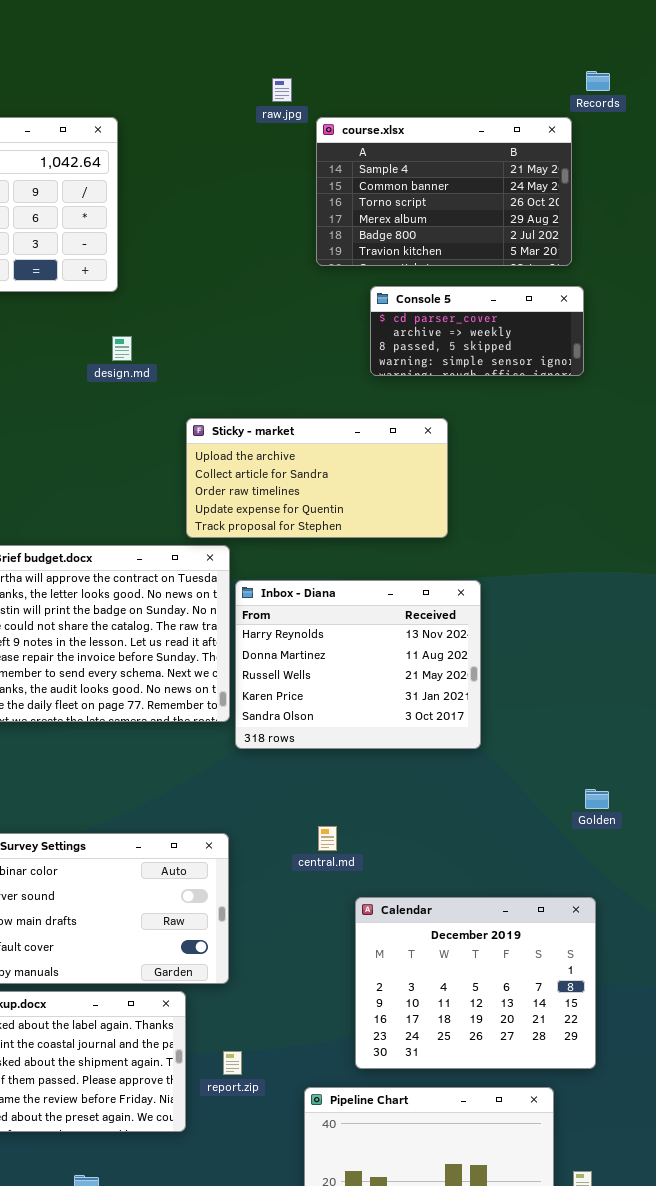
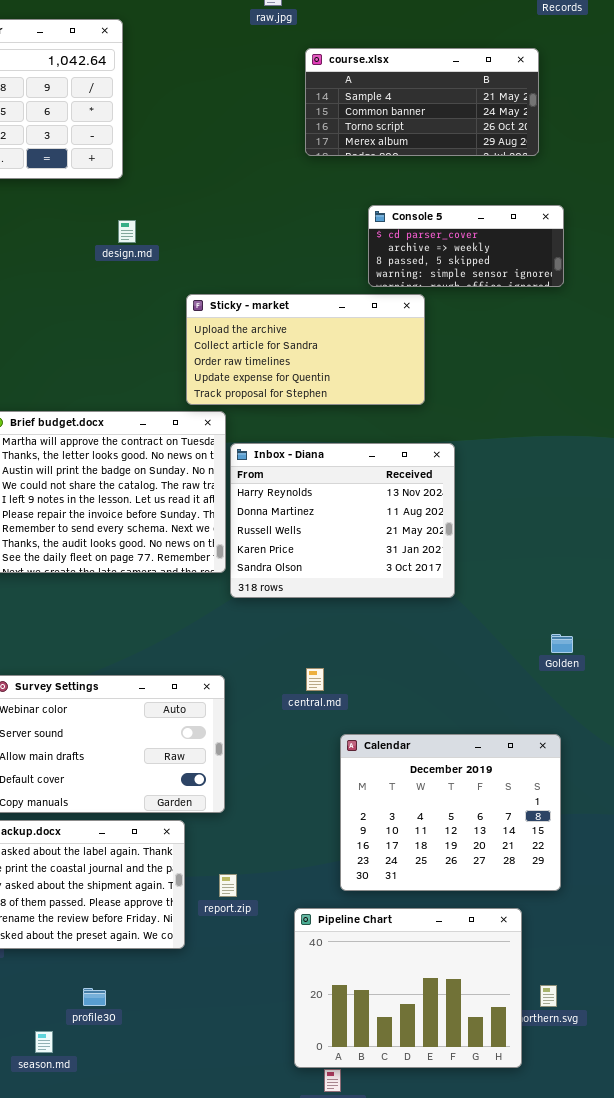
course.xlsx: [316,117,572,266] -> [305,48,539,156], resized
Console 5: [370,286,584,376] -> [368,205,564,287], moved

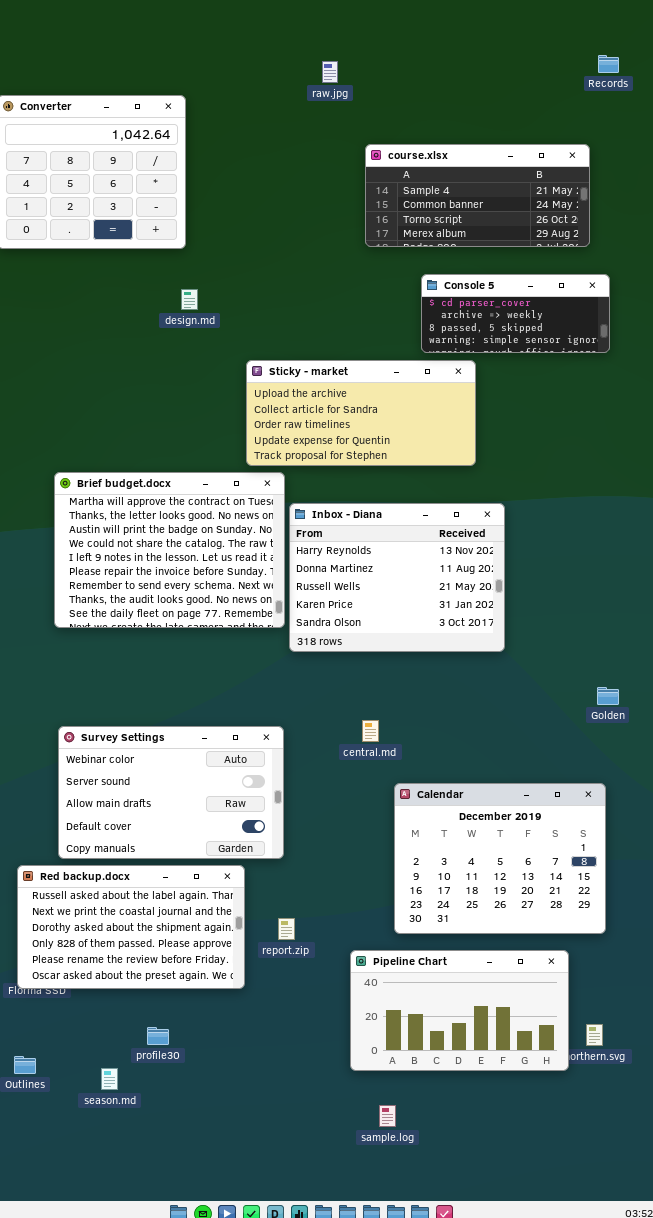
course.xlsx: [305,48,539,156] -> [365,144,590,247], moved
Pipeline Chart: [294,908,522,1068] -> [350,950,569,1071], resized

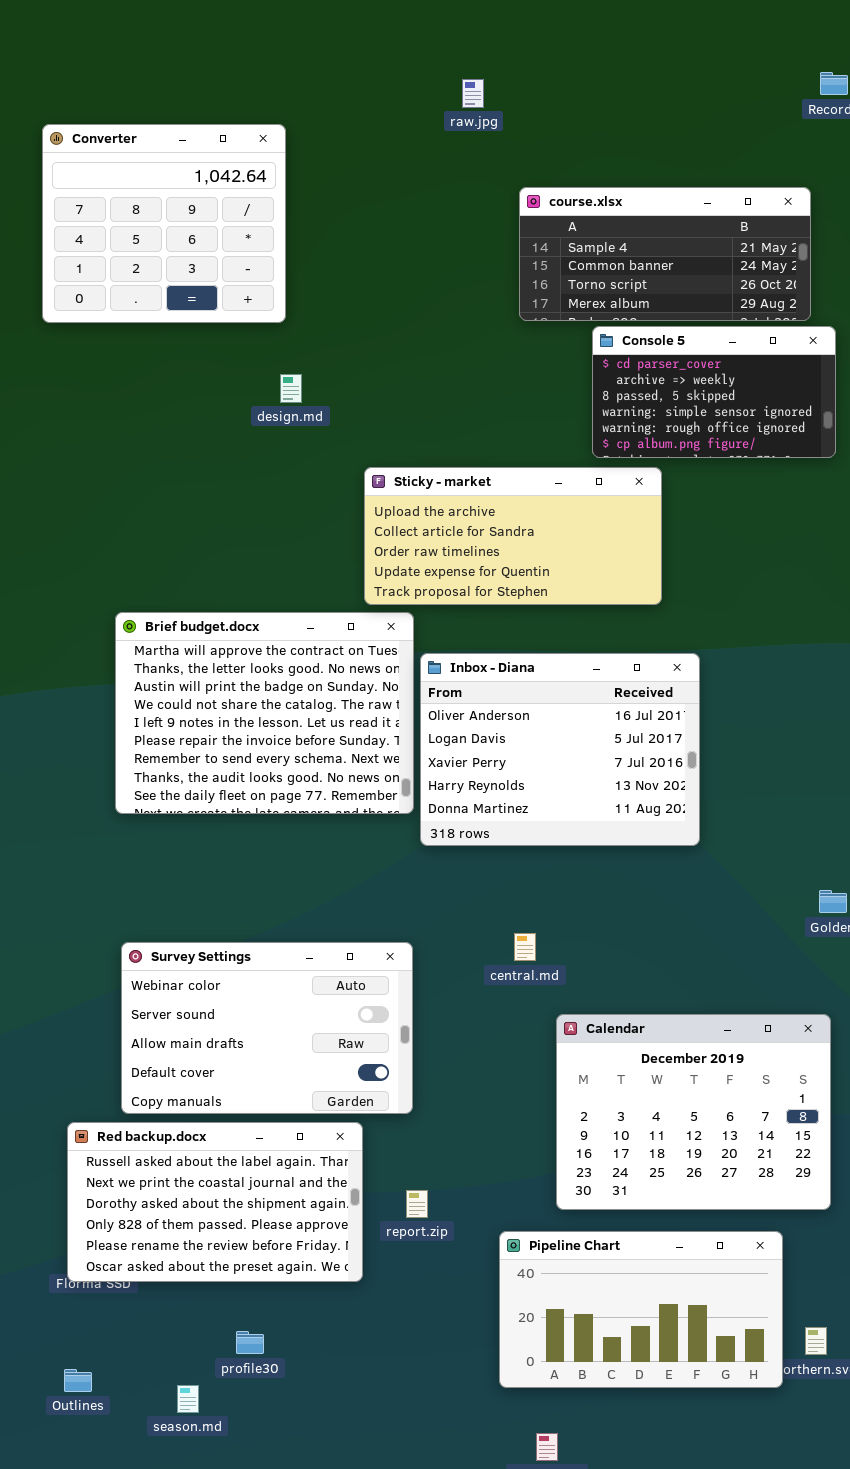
Console 5: [421,274,610,353] -> [592,326,836,458], resized
Inbox - Diana: [289,503,505,652] -> [420,653,700,846], scrolled up 3 rows

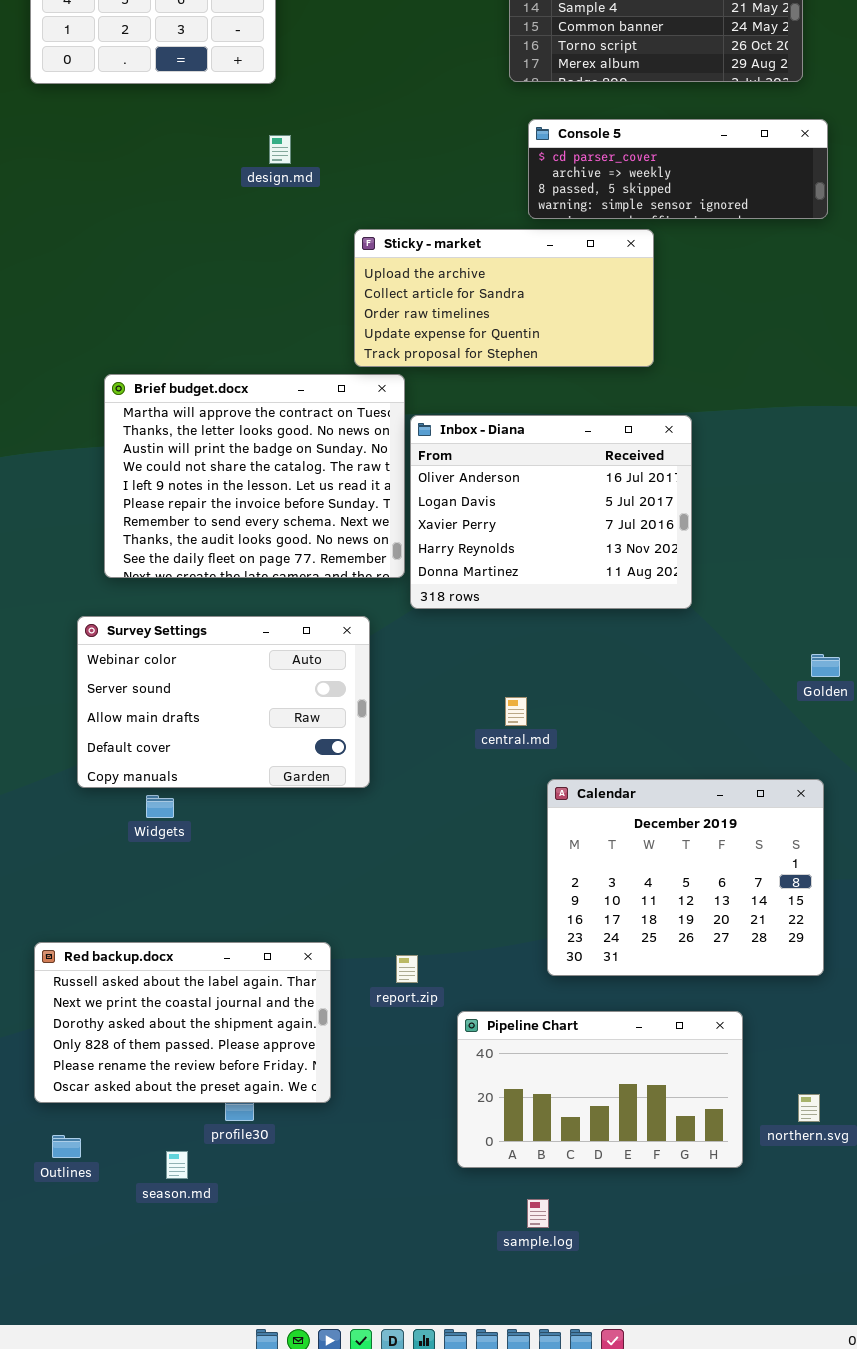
Console 5: [592,326,836,458] -> [528,119,828,219], resized
Survey Settings: [121,942,413,1114] -> [77,616,370,788], moved
Red backup.docx: [67,1122,363,1282] -> [34,942,331,1103], moved
Pipeline Chart: [499,1231,783,1388] -> [457,1011,743,1168], moved

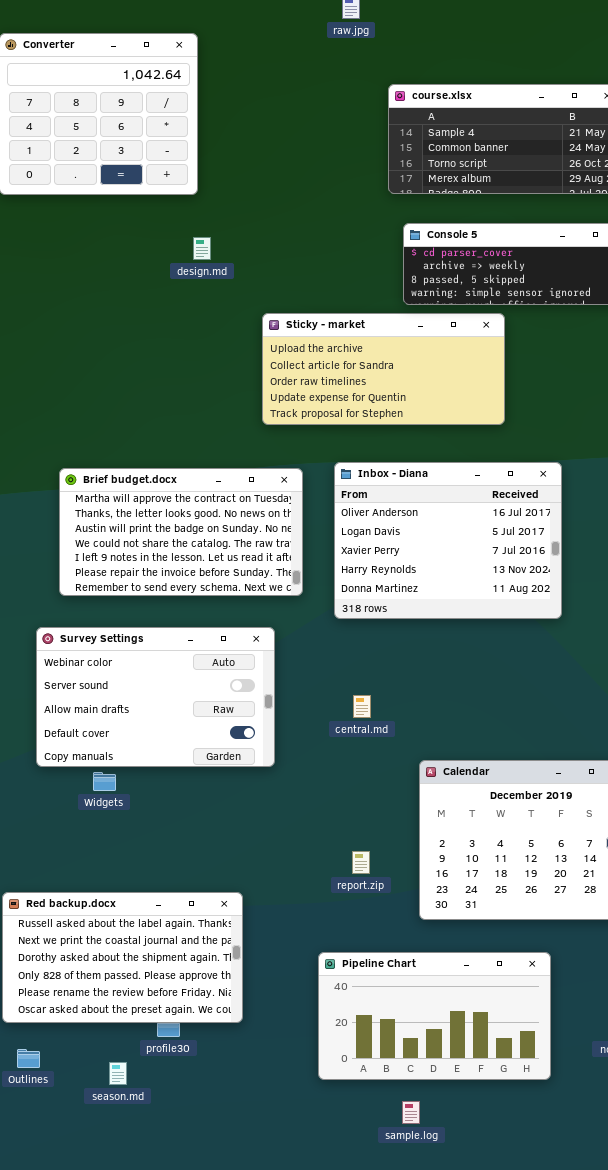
Brief budget.docx: [104,374,405,578] -> [59,468,303,596], resized
Inbox - Diana: [410,415,692,609] -> [334,462,562,619], moved
central.md: [505,697,527,726] -> [353,695,371,718], moved
report.zip: [396,955,418,983] -> [352,851,370,874], moved
Pipeline Chart: [457,1011,743,1168] -> [318,952,551,1080], moved

